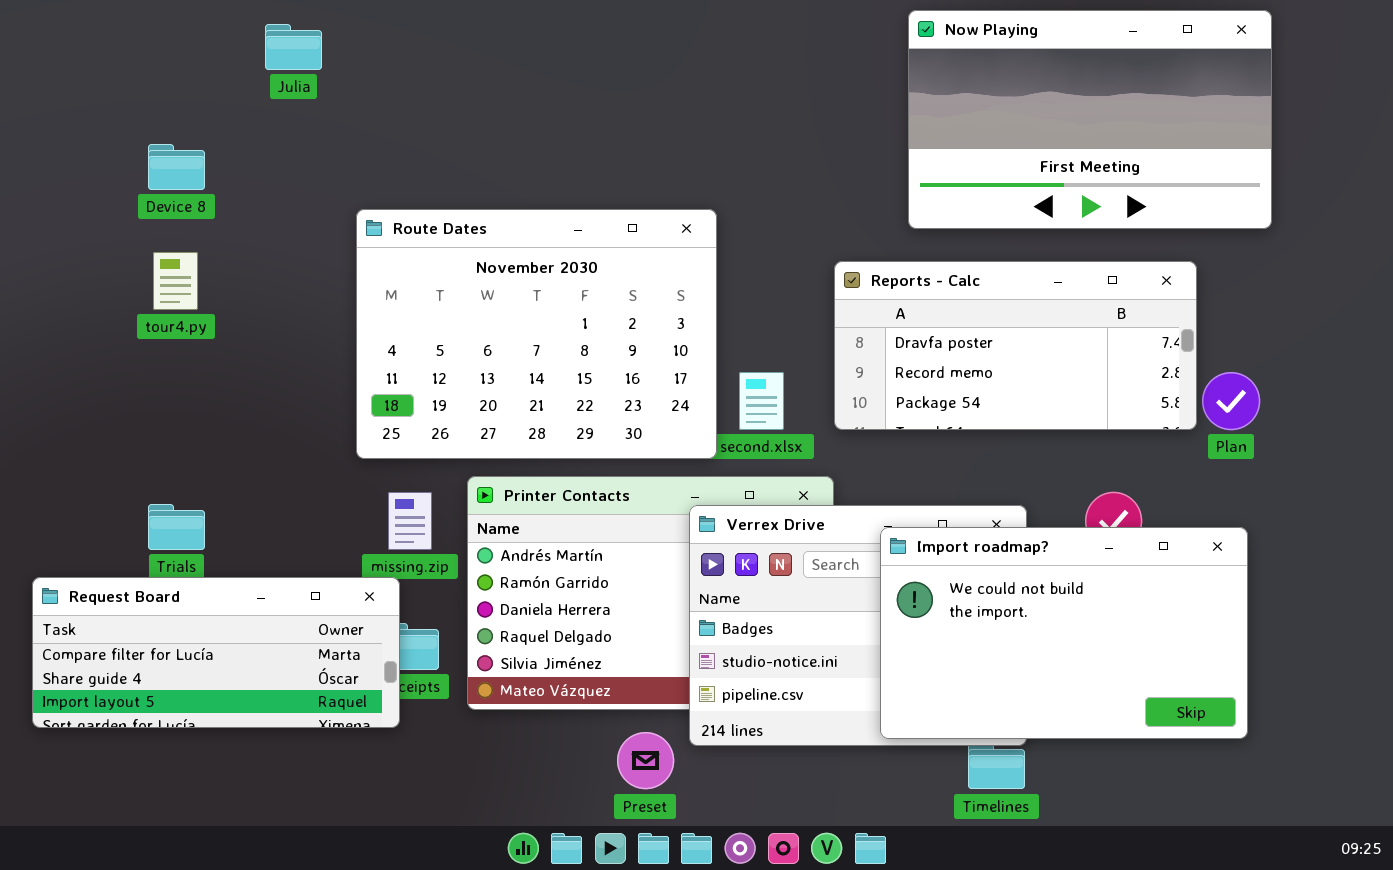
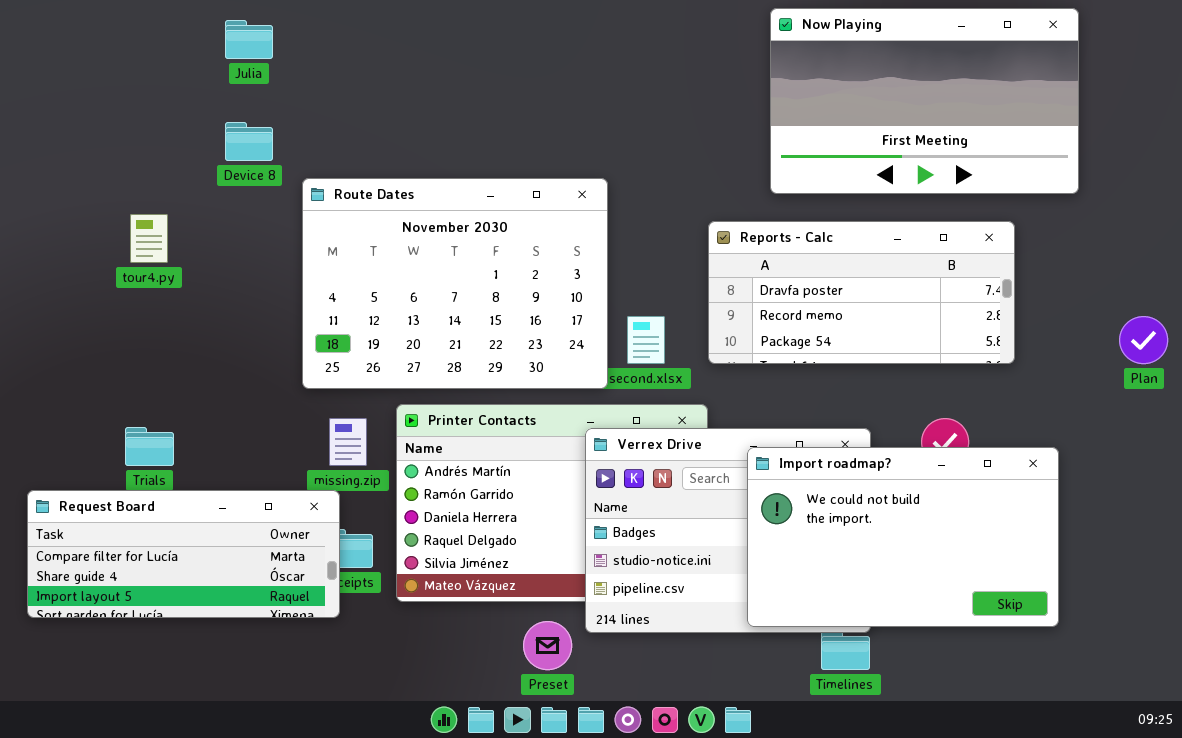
Device 8: [148,144,205,190] -> [225,122,273,161], moved
Plan: [1202,372,1260,430] -> [1119,316,1168,364], moved

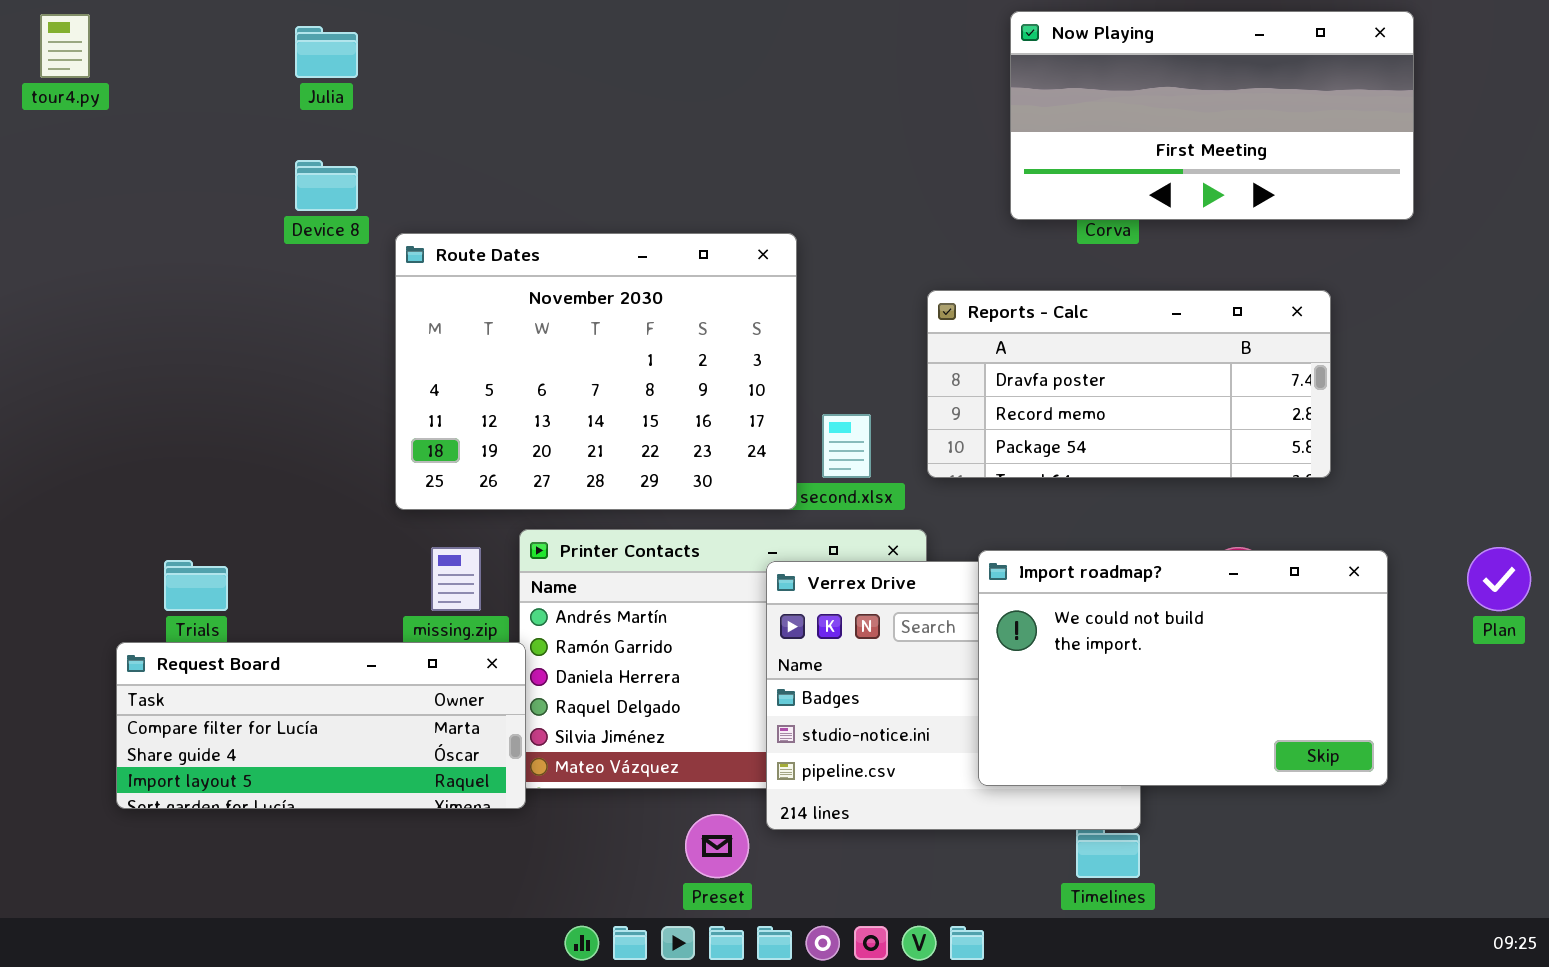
Now Playing: [770,8,1079,194] -> [1010,11,1414,220], resized
tour4.py: [130,214,168,263] -> [40,14,90,78], moved
Plan: [1119,316,1168,364] -> [1467,547,1531,611], moved
Import roadmap?: [747,447,1059,627] -> [978,550,1388,786], moved
Request Board: [27,490,340,618] -> [116,642,526,809], moved

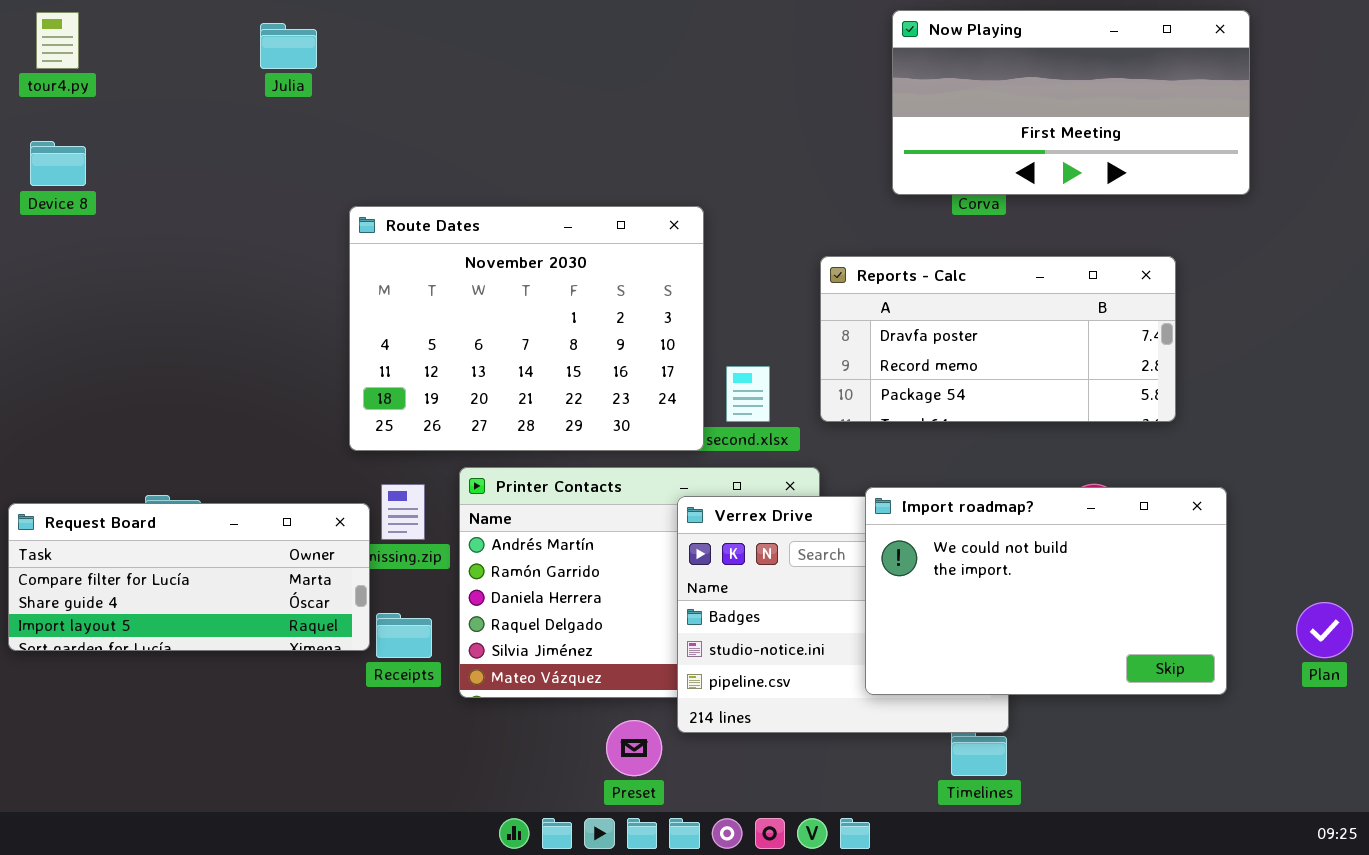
Device 8: [295,160,358,211] -> [30,141,86,186], moved
Plan: [1467,547,1531,611] -> [1296,602,1353,658], moved
Request Board: [116,642,526,809] -> [8,503,370,651], moved

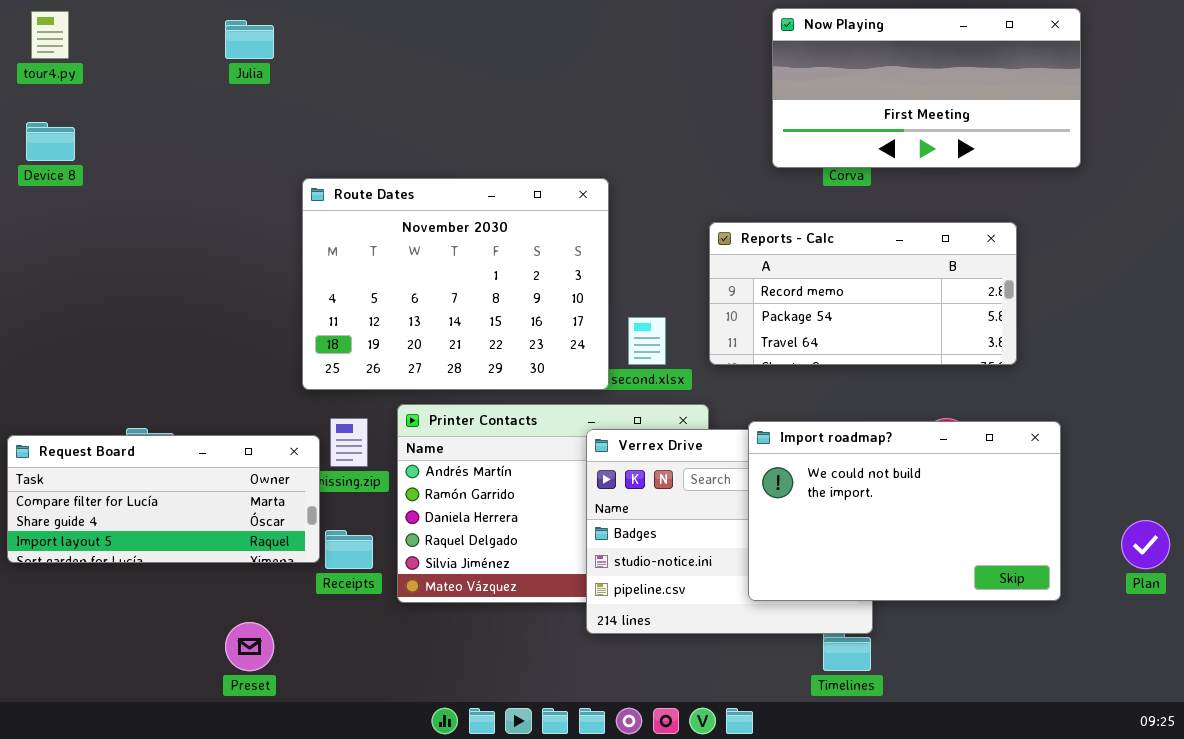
Reports - Calc: [820,256,1176,422] -> [709,222,1017,365], scrolled down 1 row
Preset: [606,720,662,776] -> [225,622,274,671], moved

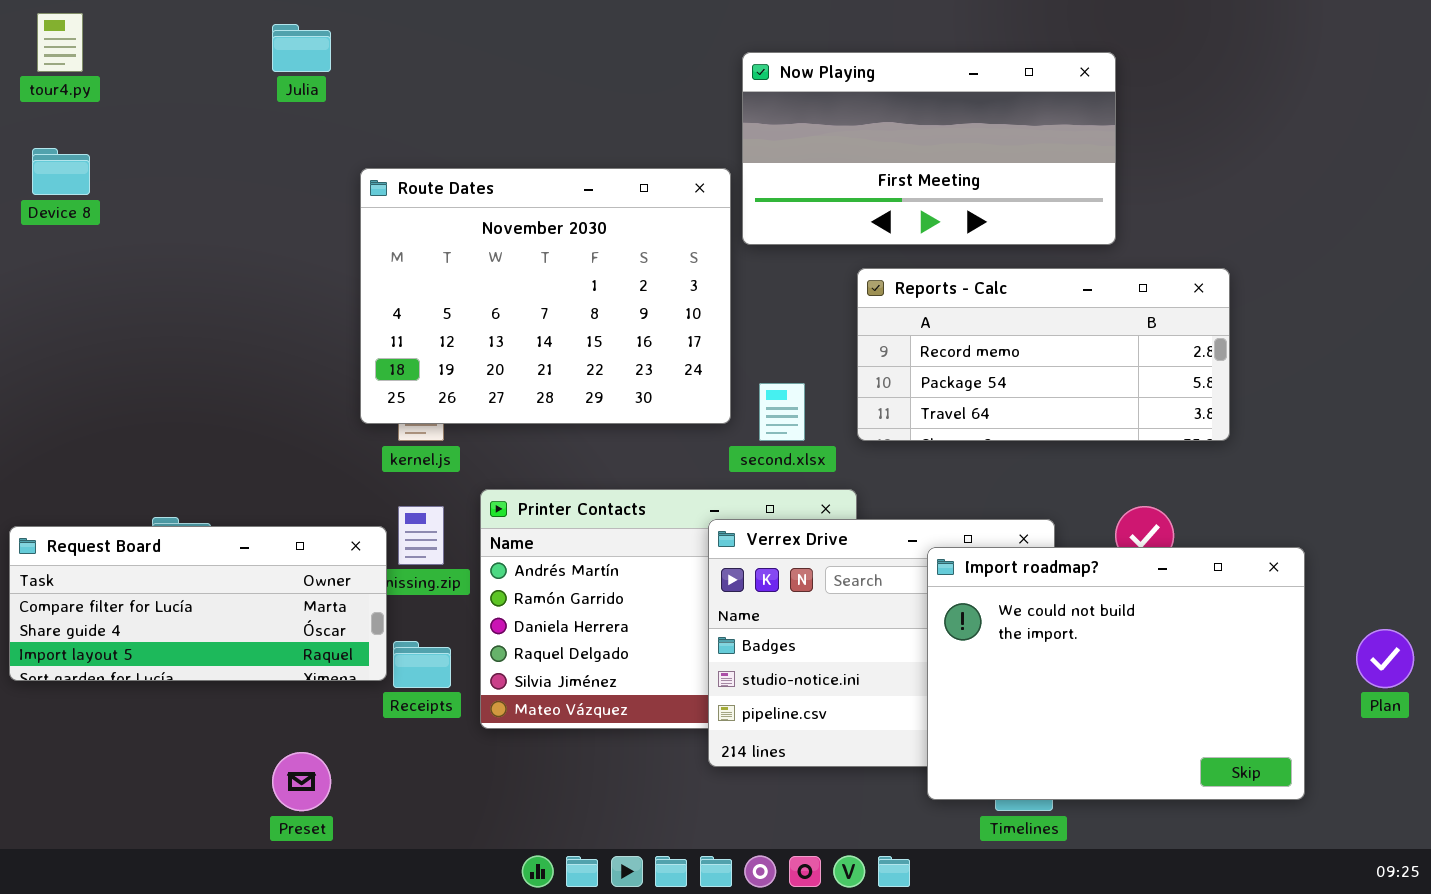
Now Playing: [772,8,1081,168] -> [742,52,1116,245], moved
Route Dates: [302,178,609,390] -> [360,168,731,424], moved
Import roadmap?: [748,421,1061,601] -> [927,547,1305,800], moved, resized

